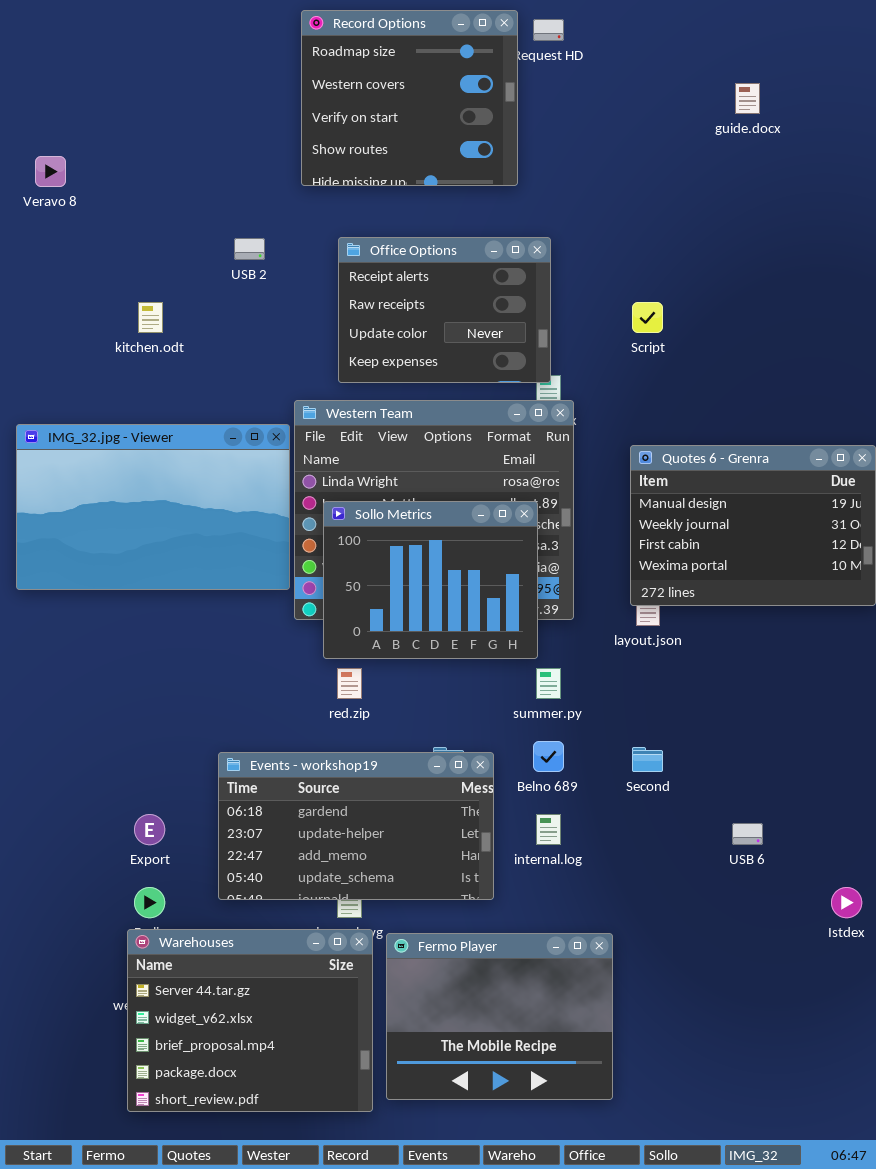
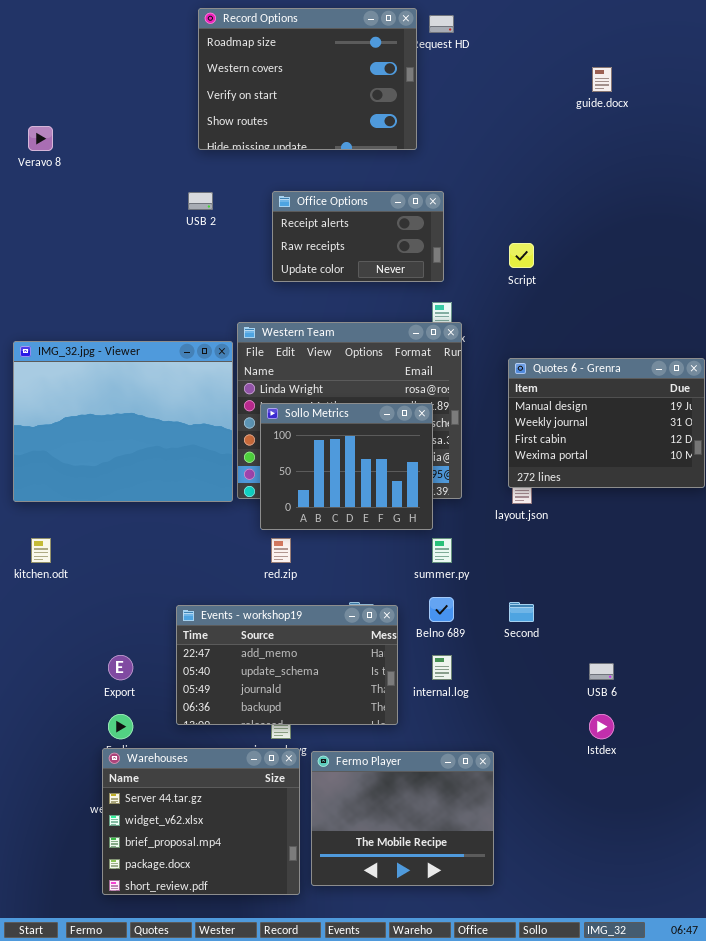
Record Options: [301,10,518,186] -> [198,8,417,150], resized
Office Options: [338,237,551,383] -> [272,191,444,282], resized
kitchen.odt: [138,302,163,333] -> [31,538,51,563], moved
IMG_32.jpg - Viewer: [16,424,290,590] -> [13,341,233,502], resized
Events - workshop19: [218,752,494,900] -> [176,605,398,725], scrolled down 2 rows
Istdex: [831,887,862,918] -> [589,714,614,739], moved

